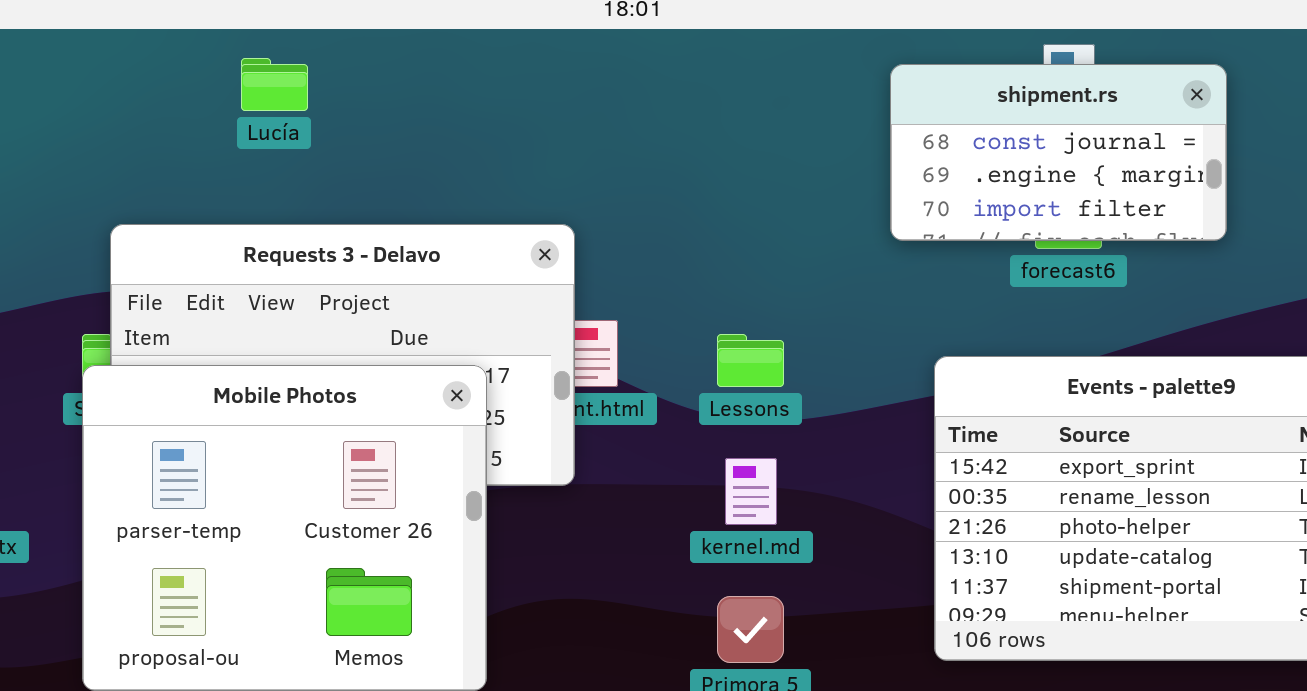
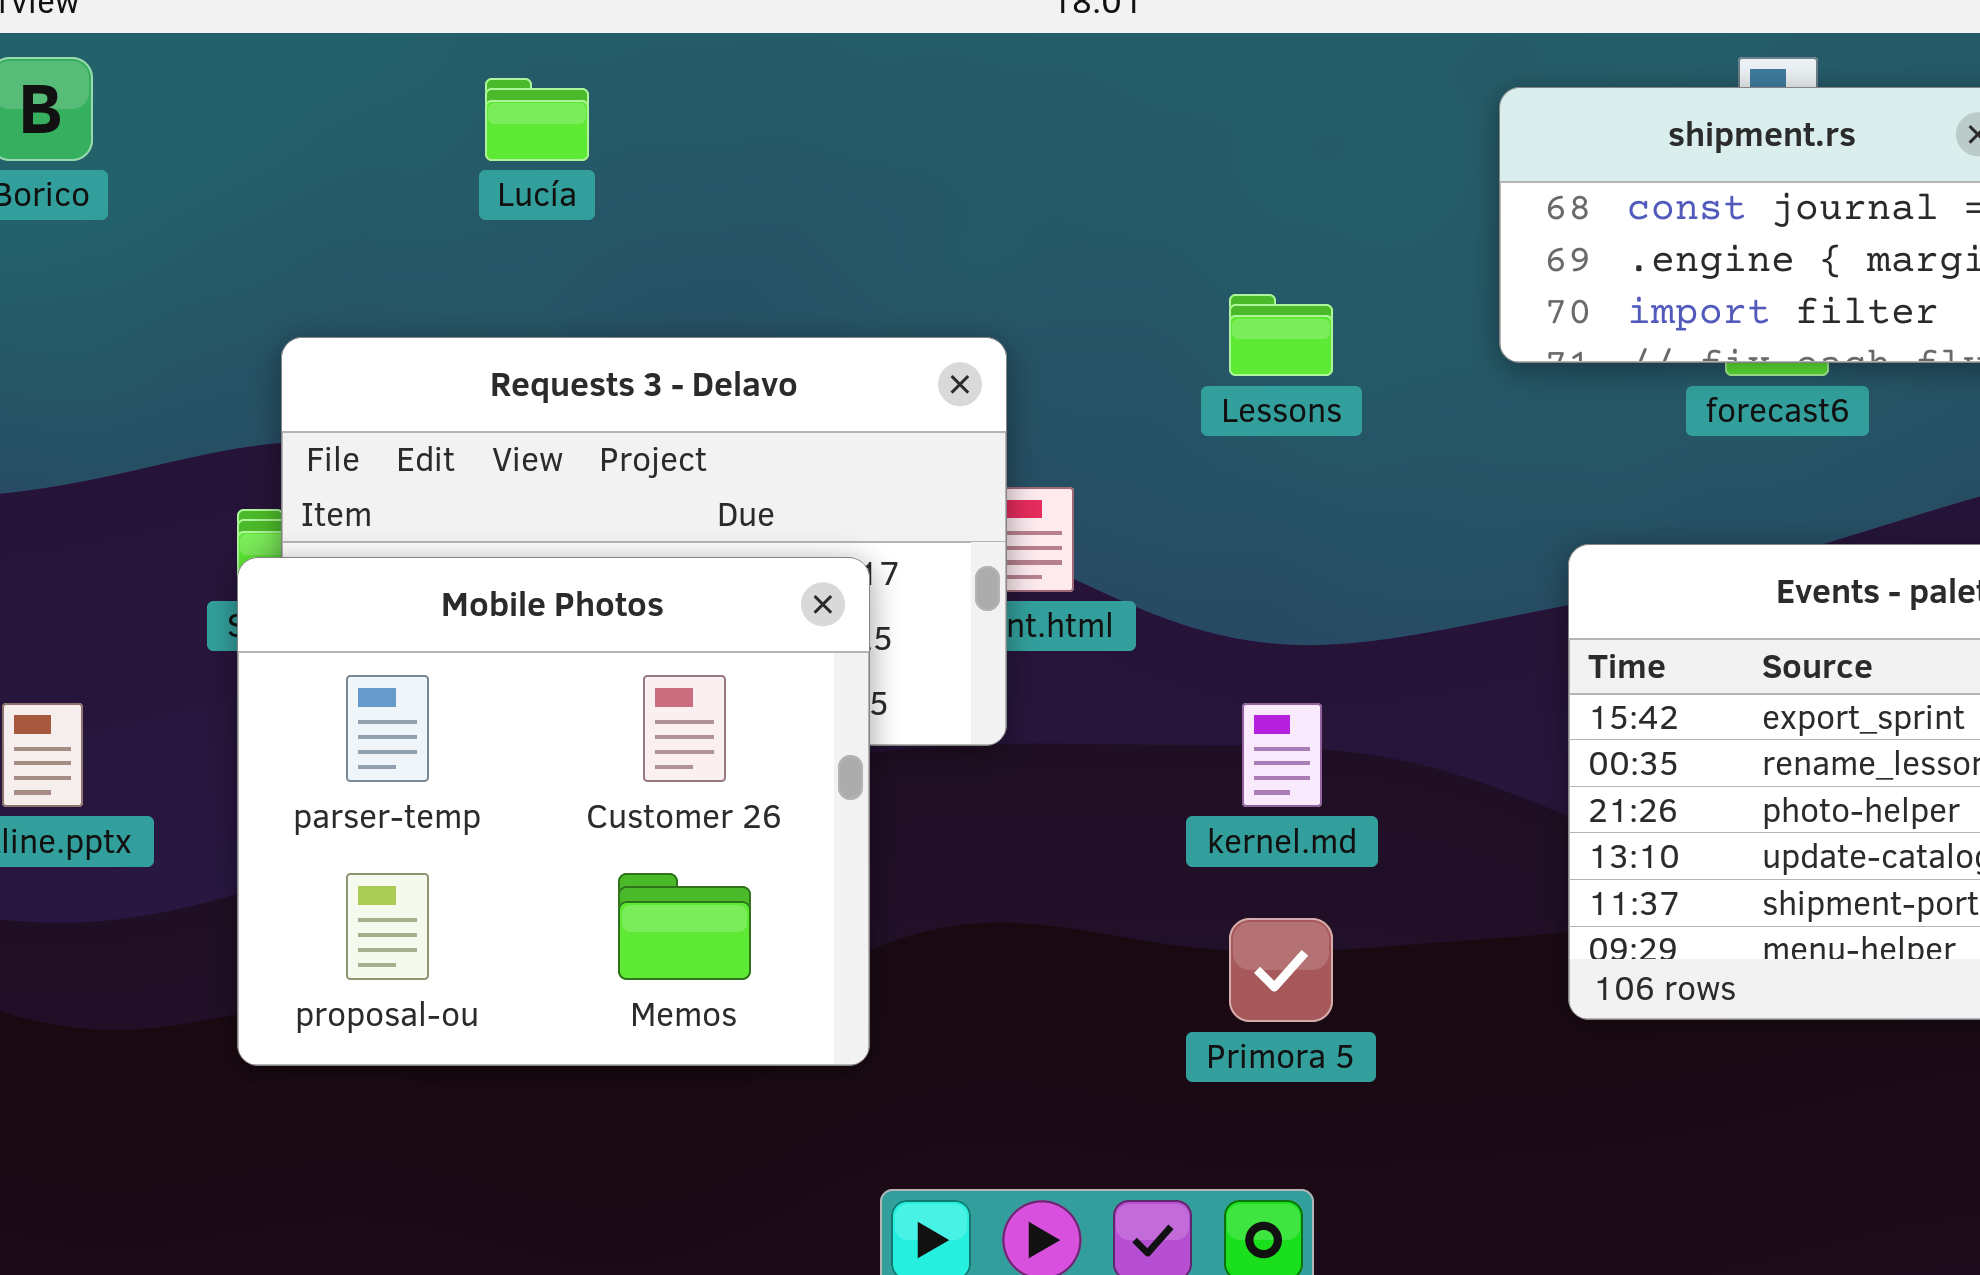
Lessons: [717,334,784,387] -> [1229,294,1333,376], moved

